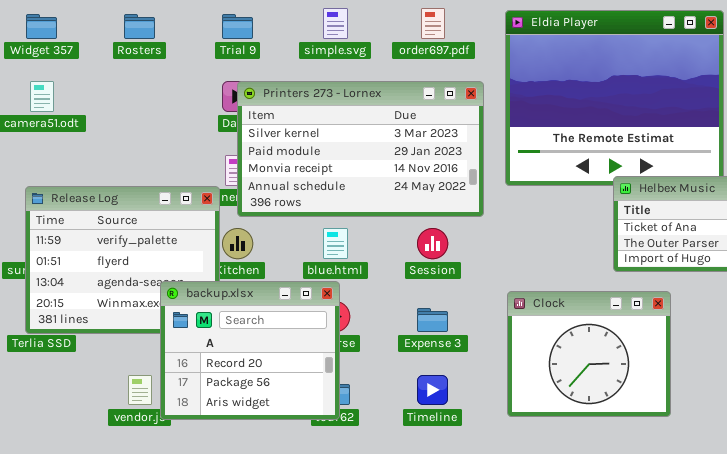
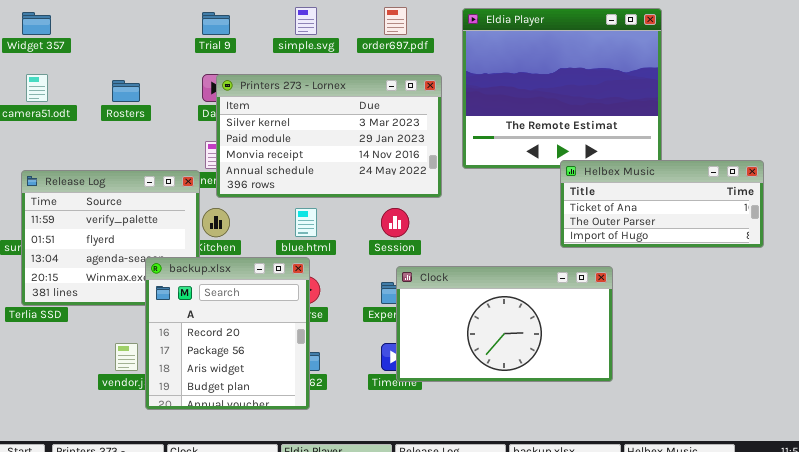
Rosters: [124,14,155,39] -> [112,80,140,102], moved
backup.xlsx: [160,281,340,420] -> [145,257,310,410], resized
Clock: [507,291,671,417] -> [396,266,613,382], resized

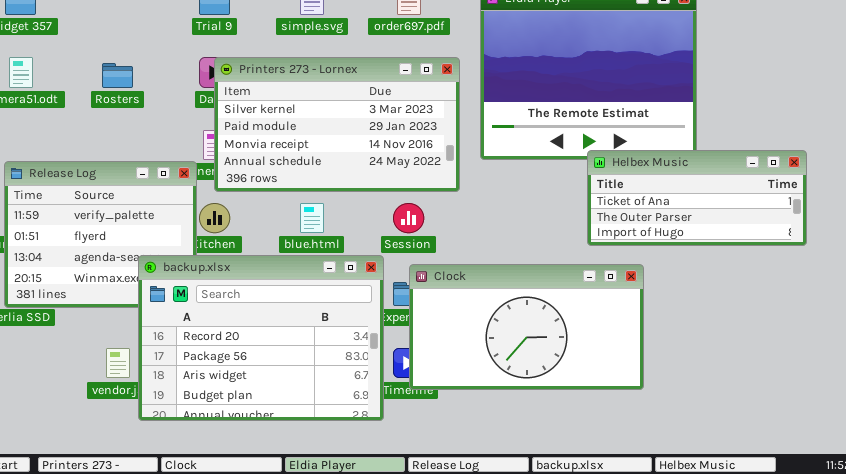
backup.xlsx: [145,257,310,410] -> [138,255,384,421], resized

